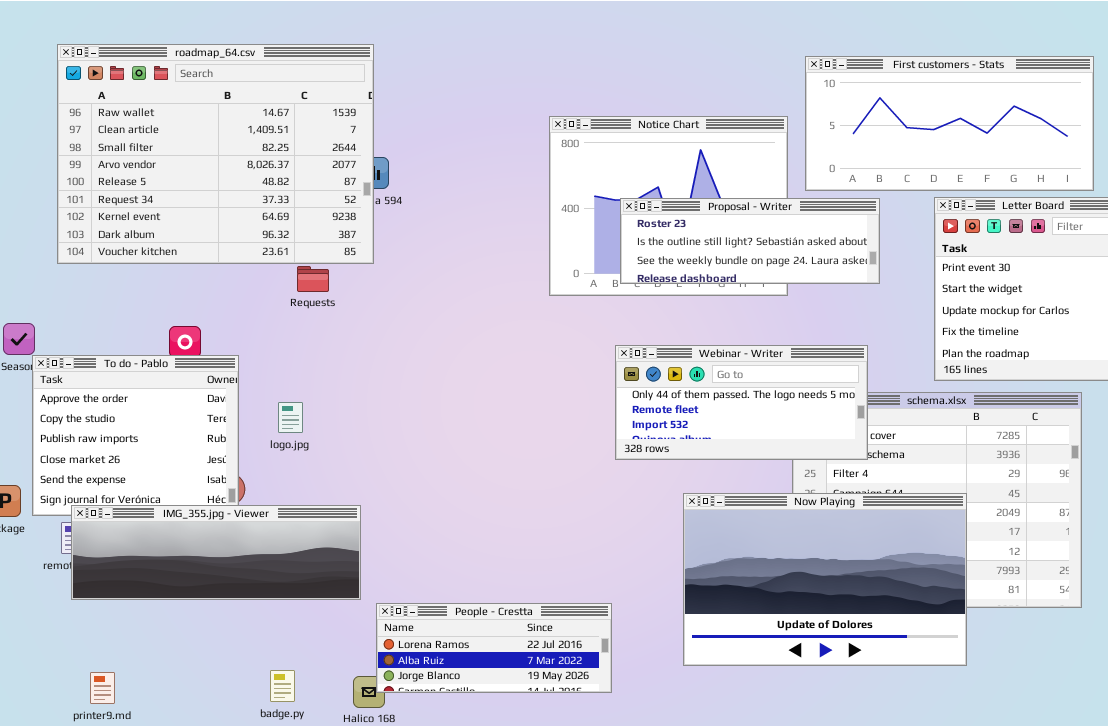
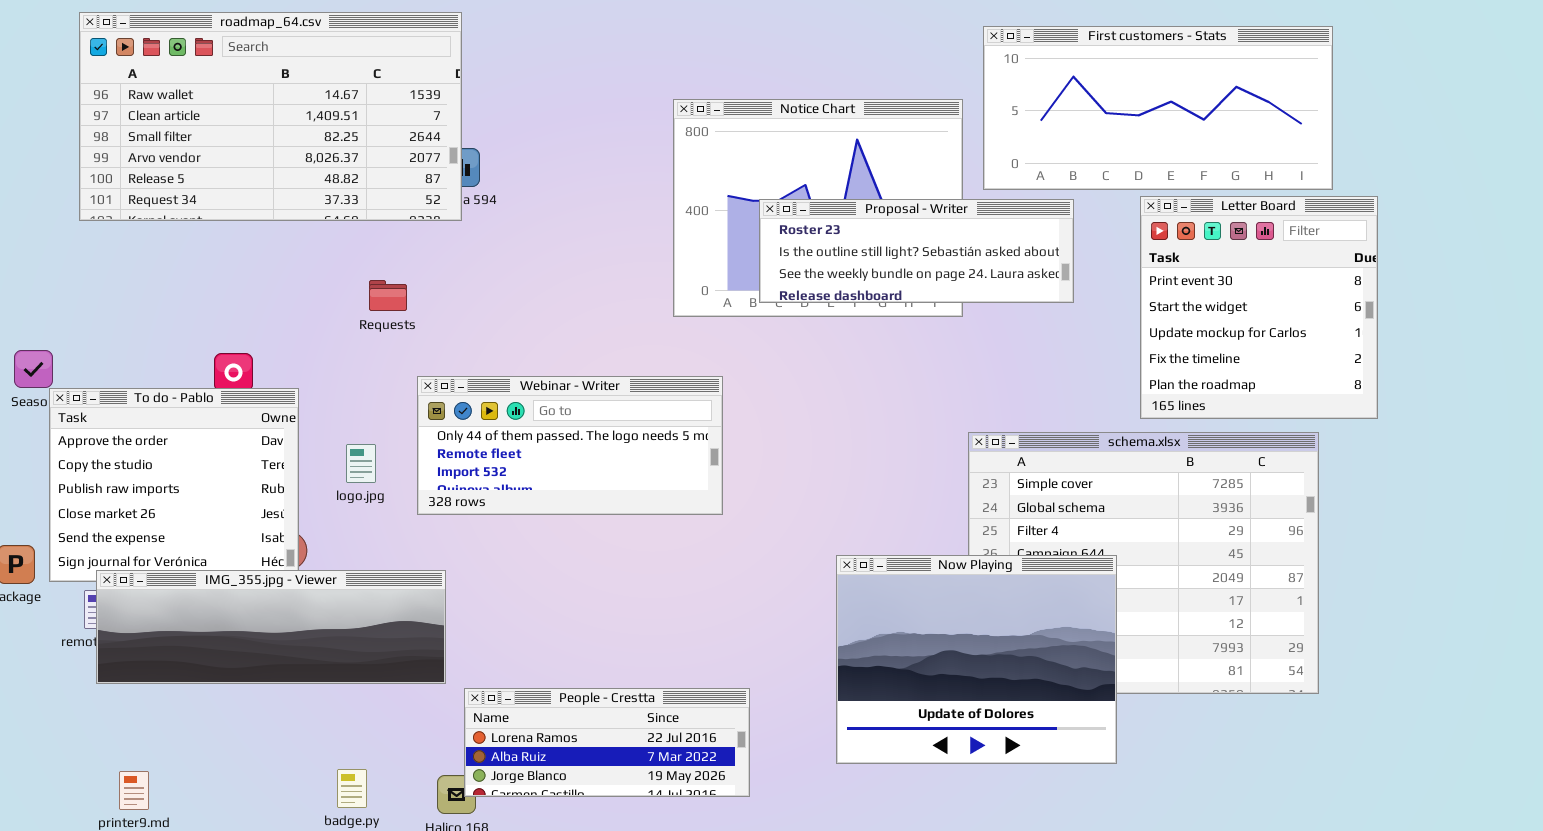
roadmap_64.csv: [57,44,374,264] -> [79,12,462,221], resized
Webinar - Writer: [615,345,868,460] -> [417,376,723,515], moved
Now Playing: [683,493,967,666] -> [836,555,1117,764], resized

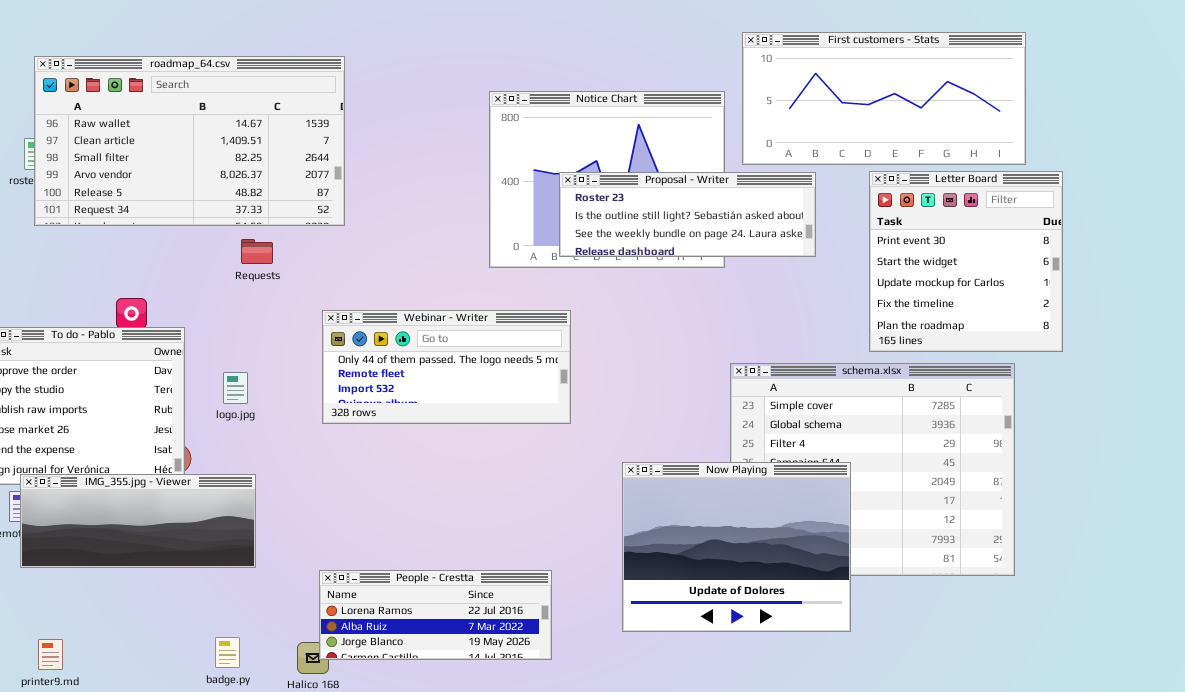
roadmap_64.csv: [79,12,462,221] -> [34,56,345,226], moved
Webinar - Writer: [417,376,723,515] -> [322,310,571,424], moved
IMG_355.jpg - Viewer: [96,570,446,684] -> [20,474,256,568], resized

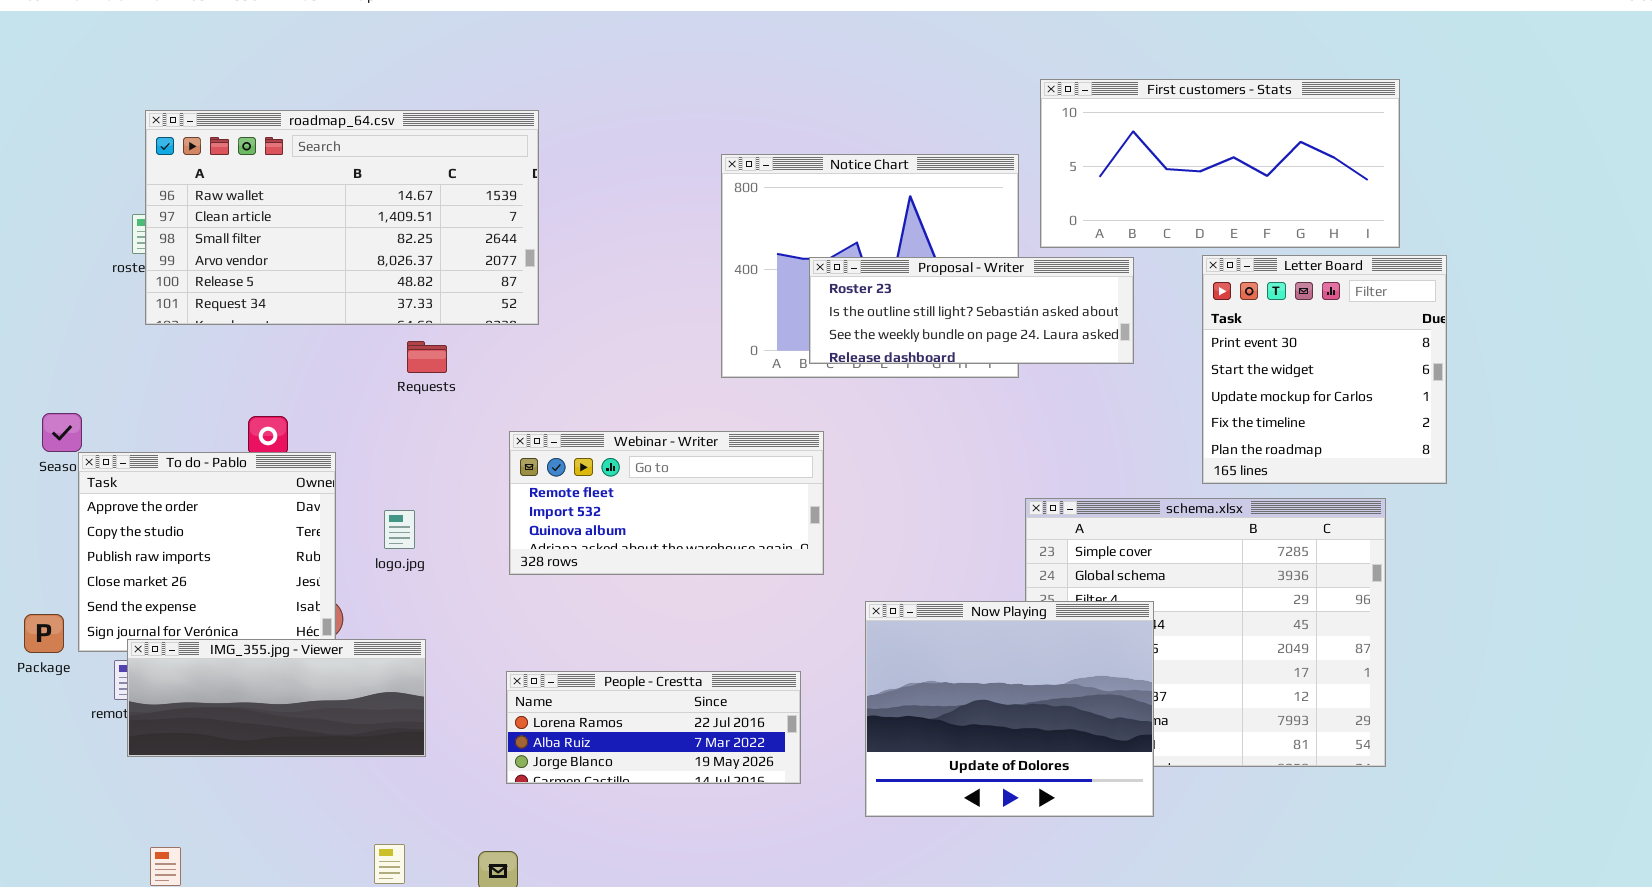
Webinar - Writer: [322,310,571,424] -> [509,431,824,575], scrolled down 1 row
Now Playing: [622,462,851,632] -> [865,601,1154,817], moved
People - Crestta: [319,570,552,660] -> [506,671,801,784], moved

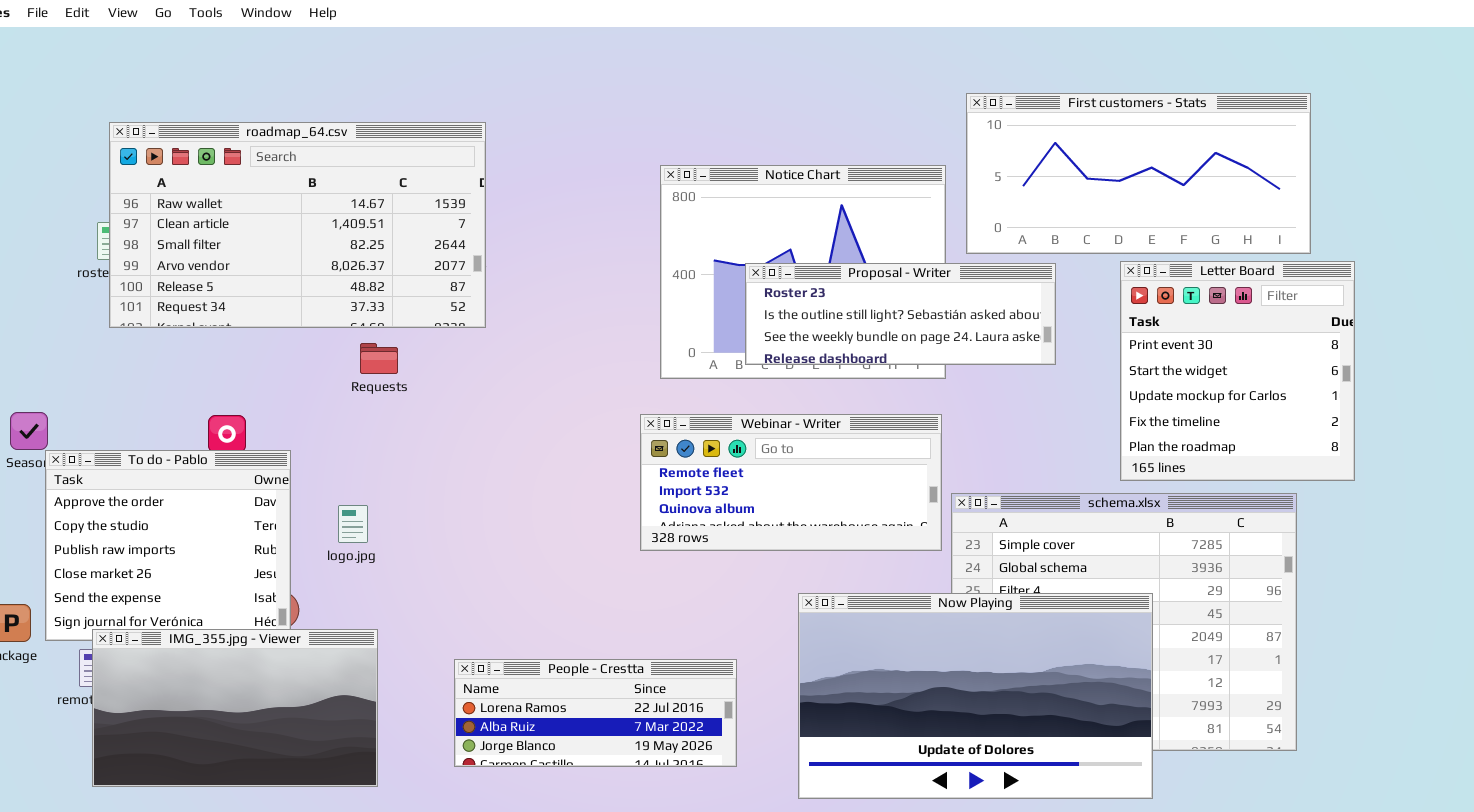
Webinar - Writer: [509,431,824,575] -> [640,414,942,551], moved
Now Playing: [865,601,1154,817] -> [798,593,1153,799], resized
IMG_355.jpg - Viewer: [127,639,426,757] -> [92,629,378,787], resized

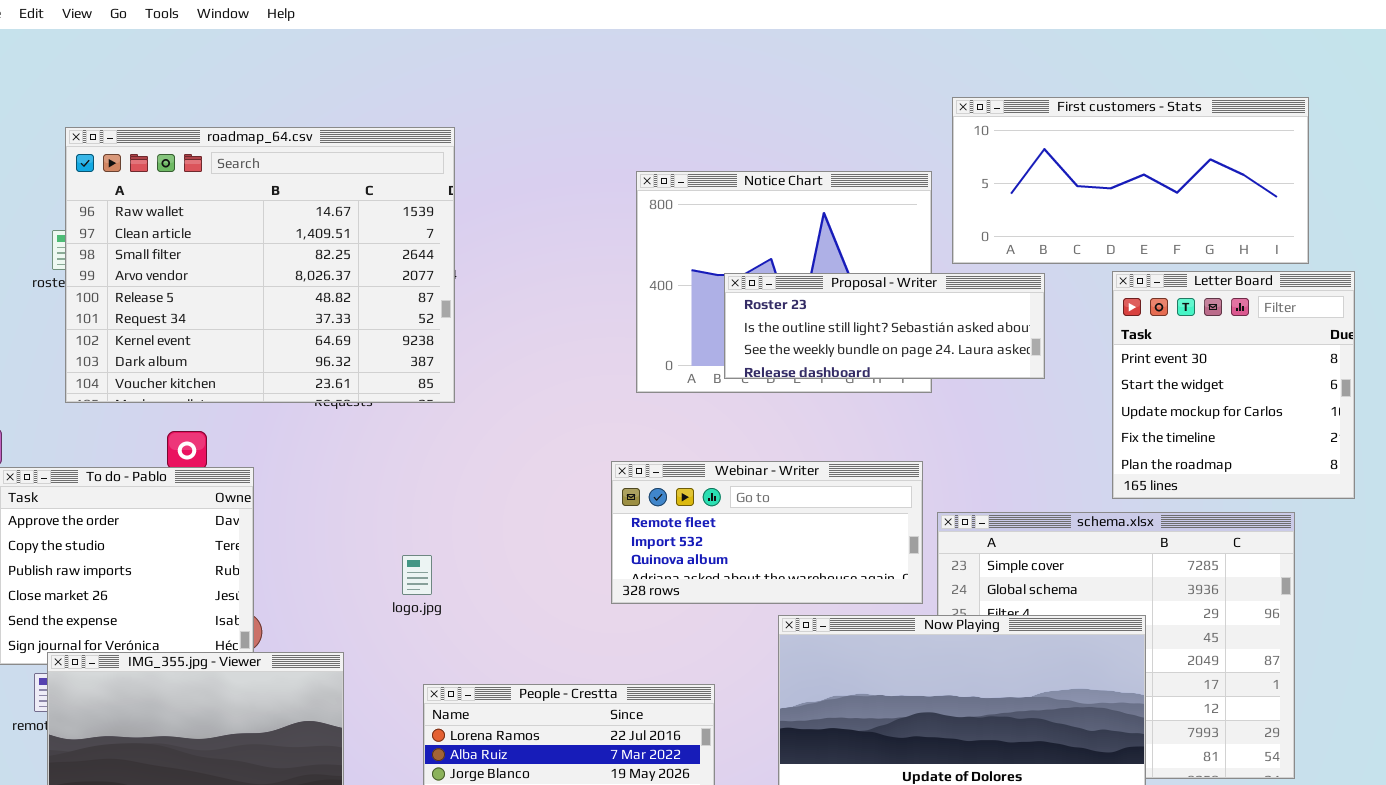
roadmap_64.csv: [109,122,486,328] -> [65,127,455,403], resized
Webinar - Writer: [640,414,942,551] -> [611,461,923,604], moved
logo.jpg: [338,505,368,543] -> [402,555,432,595], moved

